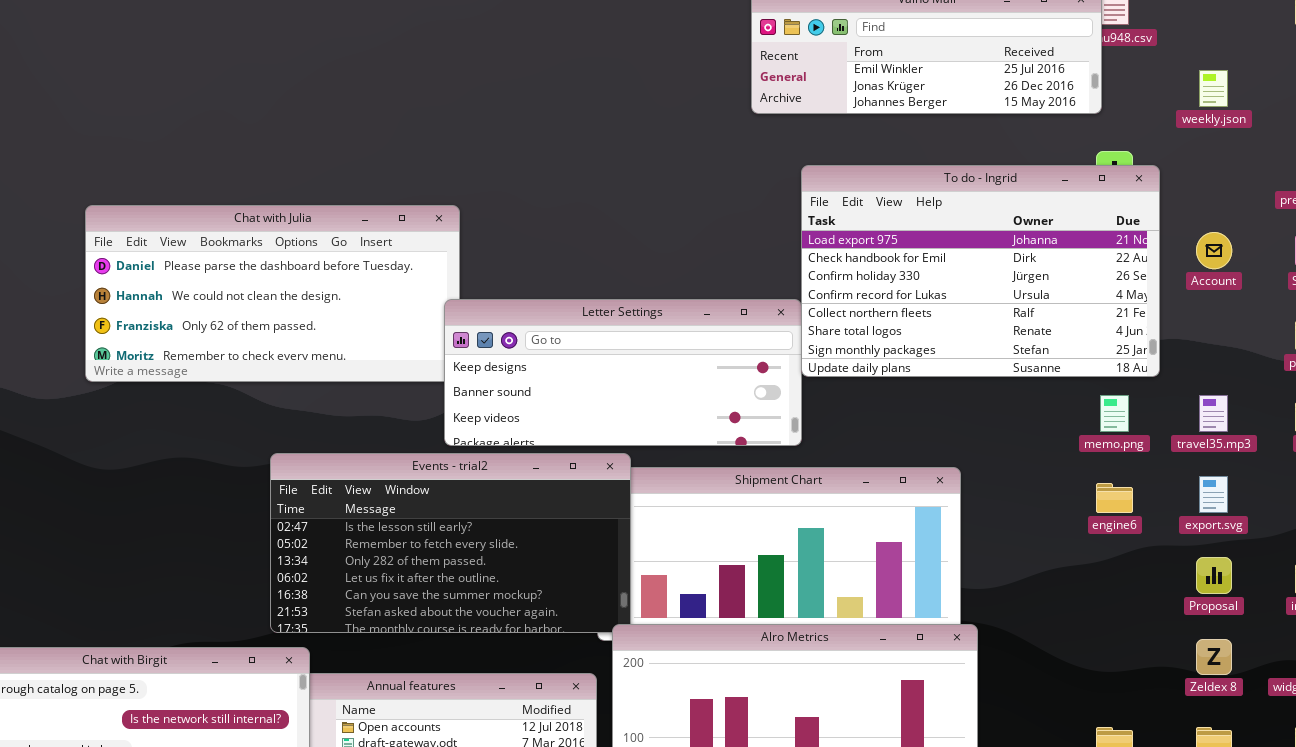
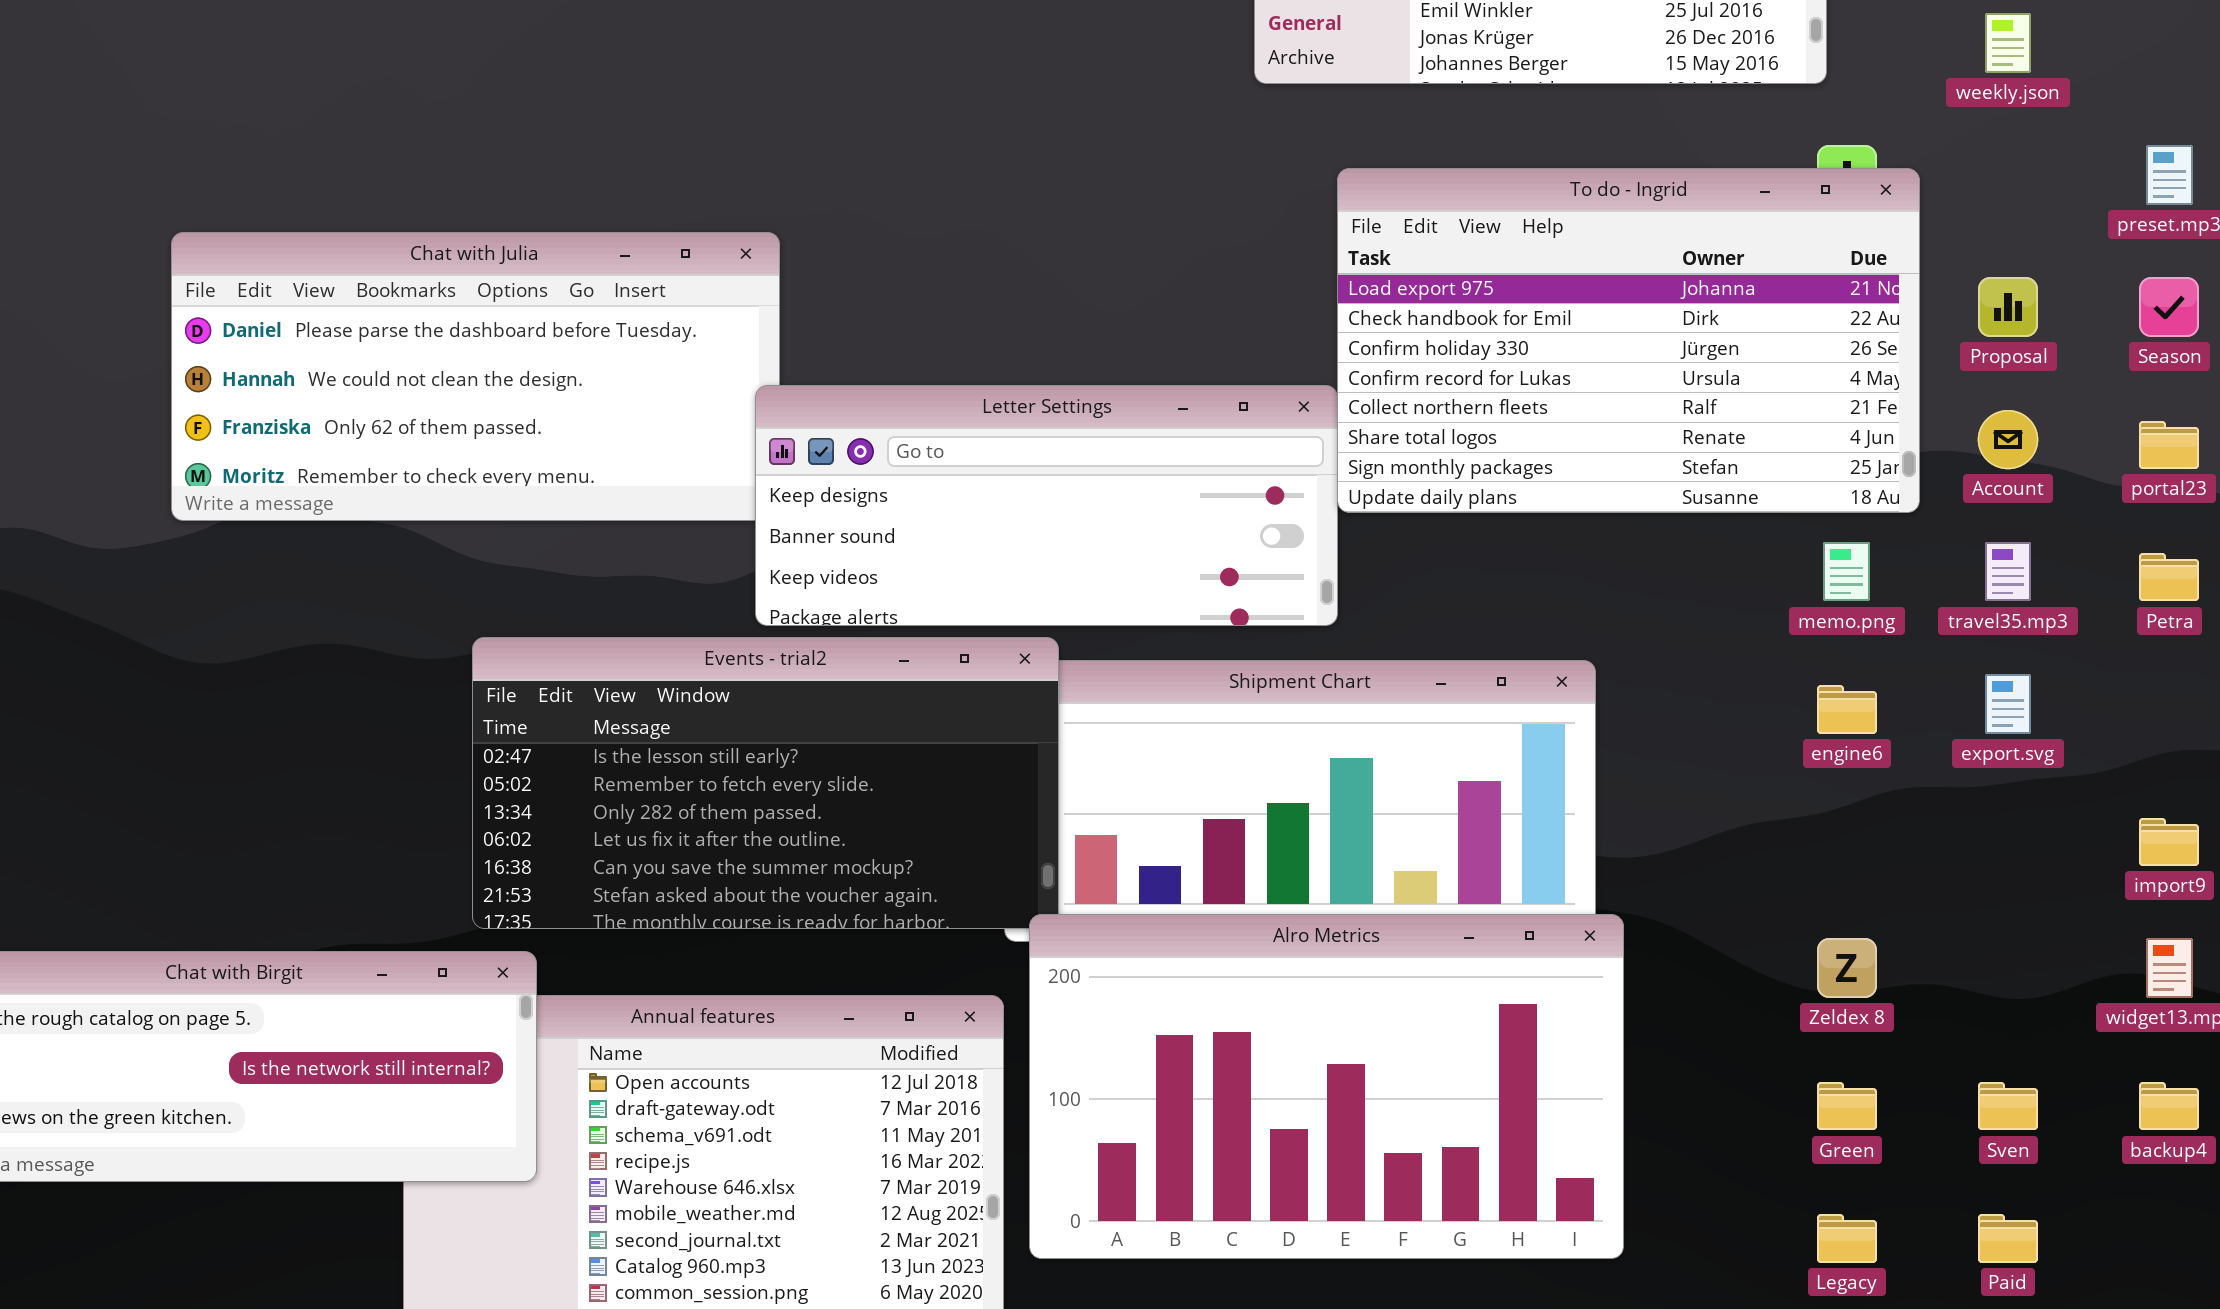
Account: [1196,232,1232,269] -> [1978,410,2038,469], moved
Proposal: [1196,557,1232,594] -> [1978,277,2038,337], moved
Zeldex 8: [1196,639,1232,675] -> [1817,938,1877,998], moved

